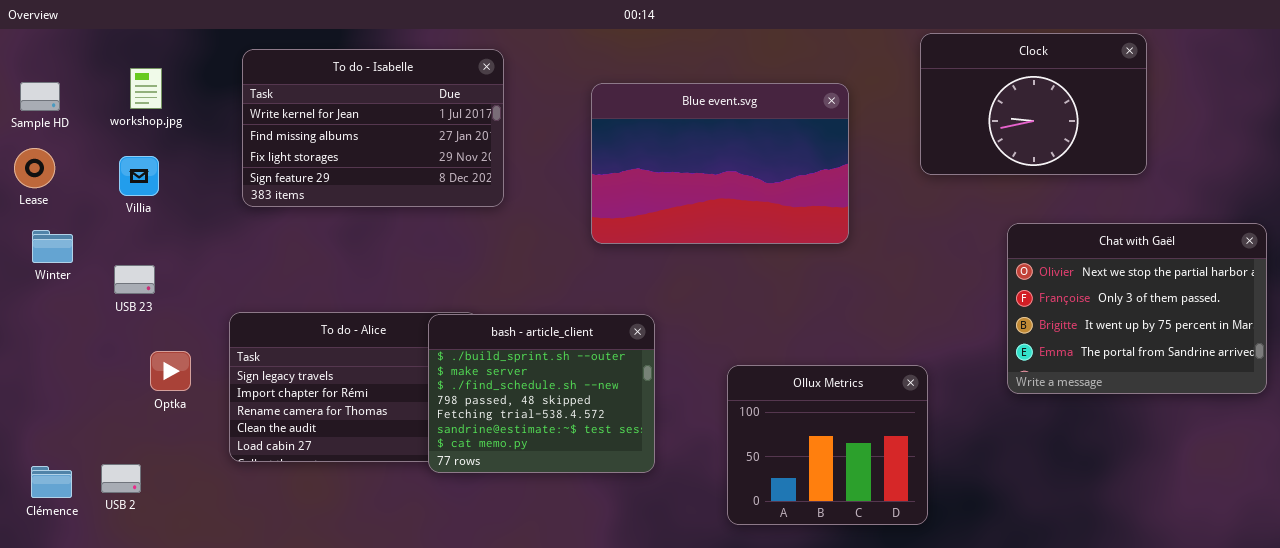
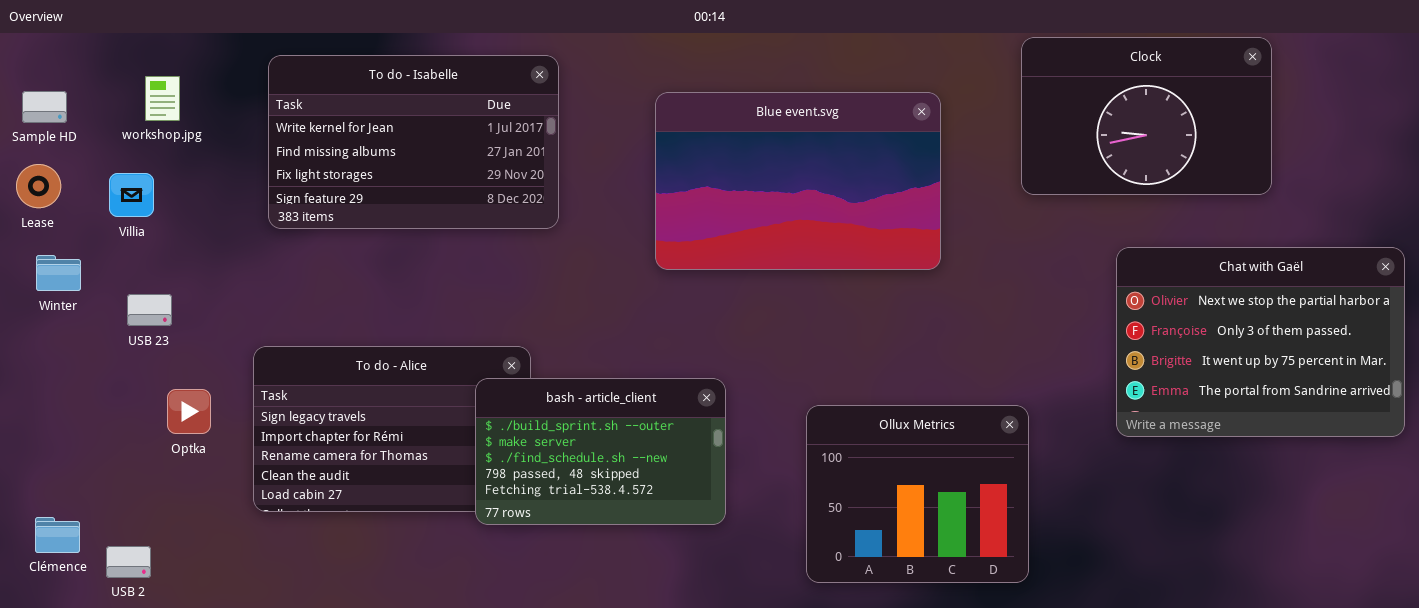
Villia: [119,156,159,196] -> [109,173,154,217], moved
bash - article_client: [428,314,655,473] -> [475,378,726,525], resized
USB 2: [101,464,141,493] -> [106,546,151,578], moved

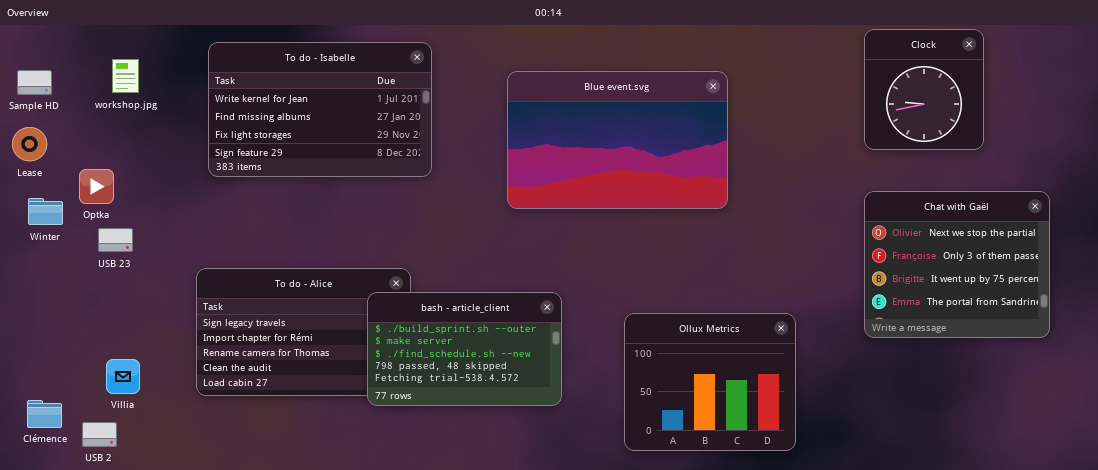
Clock: [1021,37,1272,195] -> [864,29,984,150], resized
Villia: [109,173,154,217] -> [106,359,140,394], moved
Chat with Gaël: [1116,247,1405,437] -> [864,191,1050,338], resized
Optka: [167,389,211,434] -> [79,169,114,204], moved

